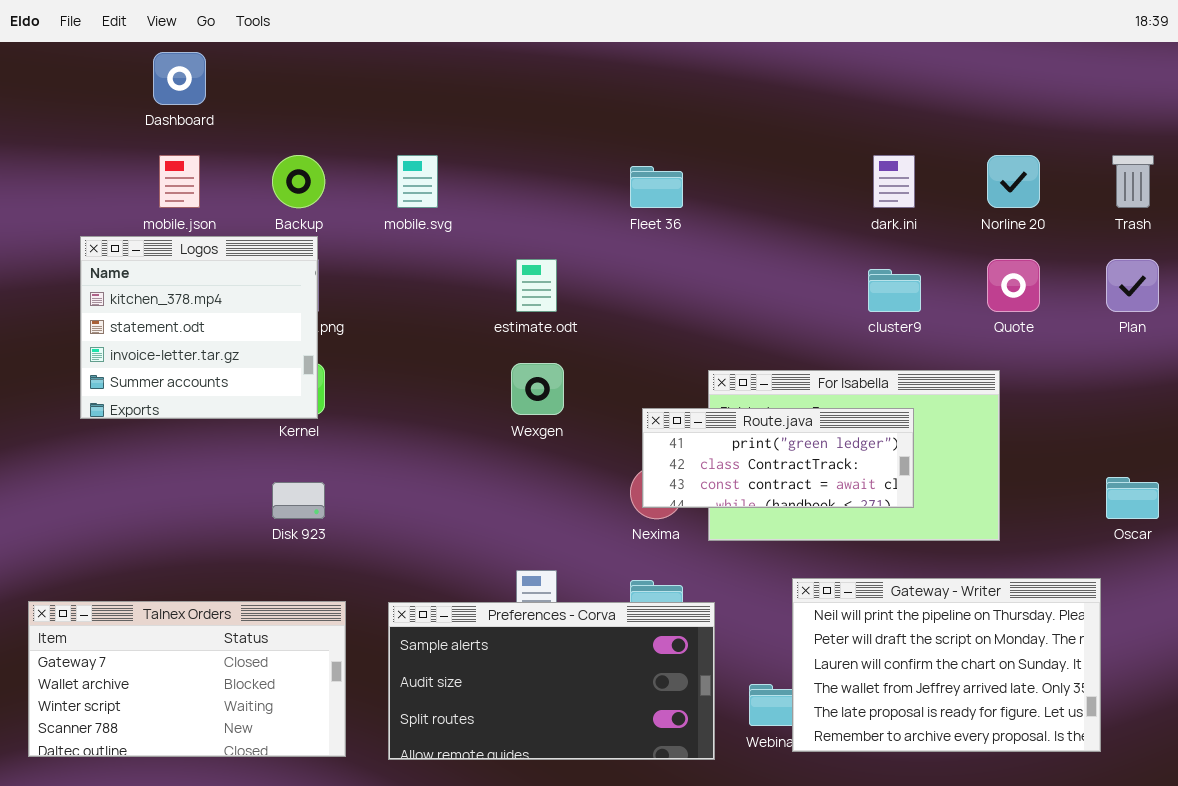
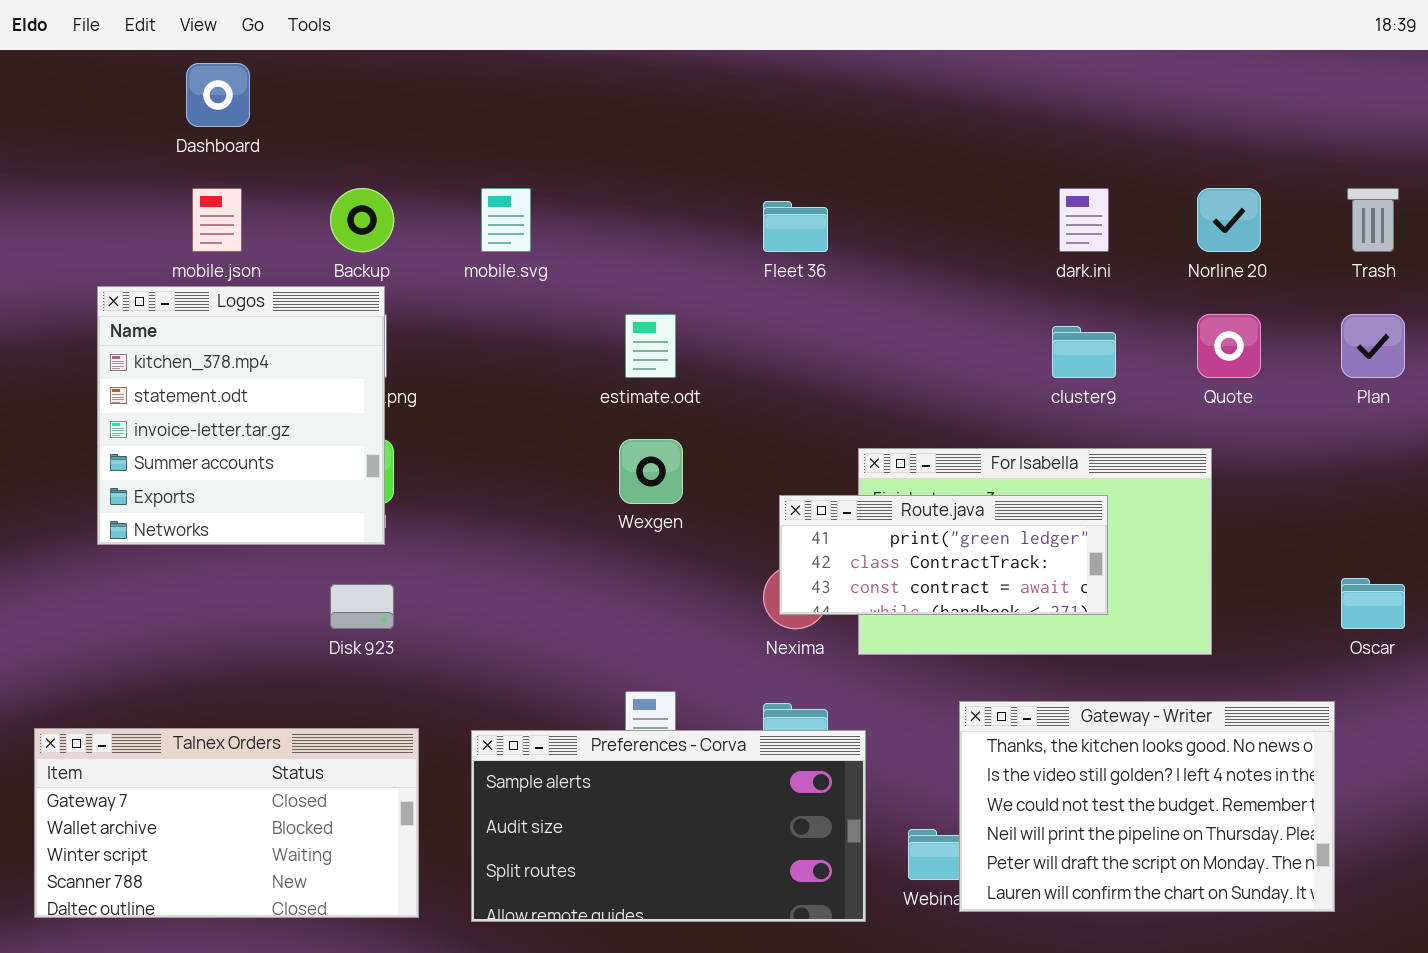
Logos: [80,236,318,419] -> [97,286,385,545], resized
Gateway - Writer: [792,578,1101,752] -> [959,701,1335,912], scrolled up 3 rows

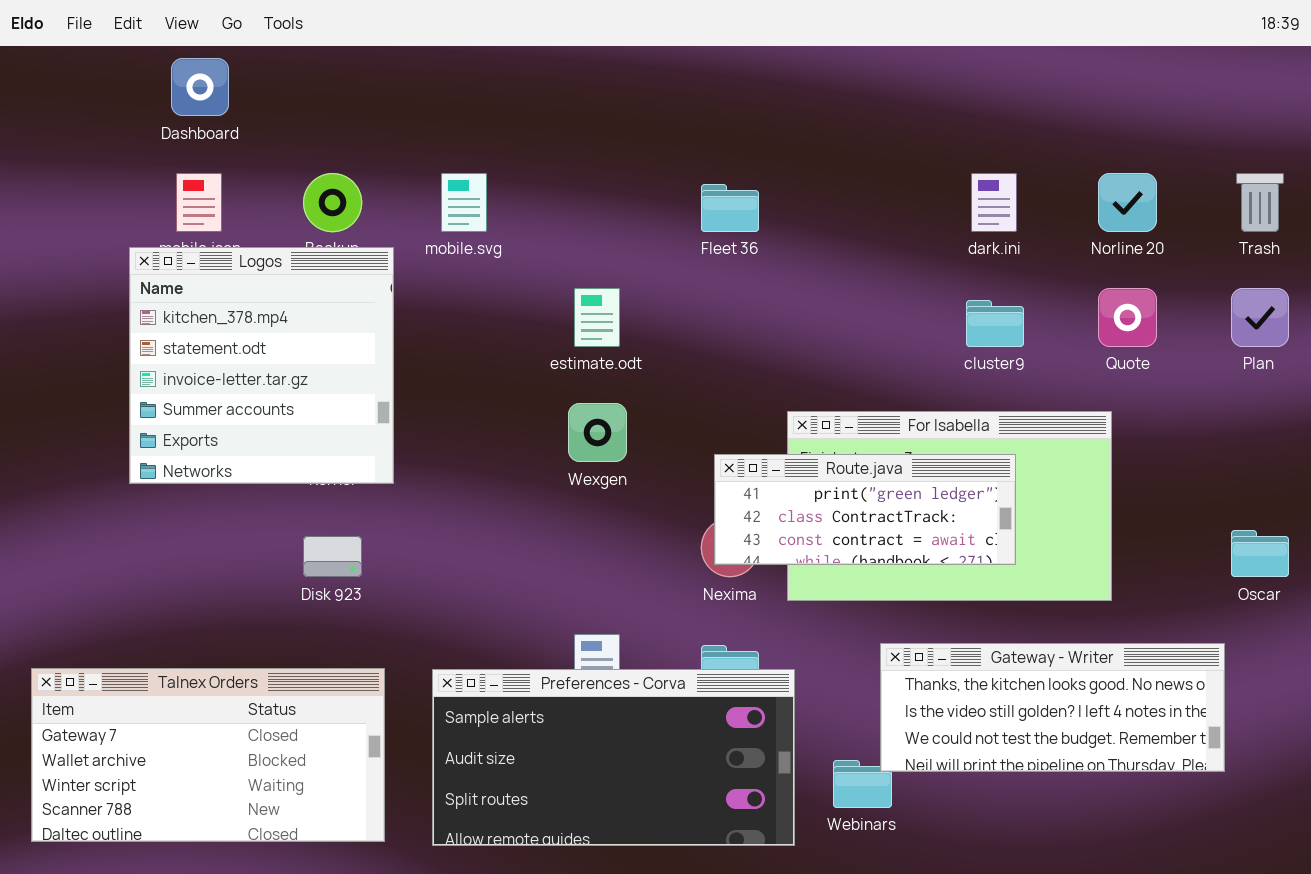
Logos: [97,286,385,545] -> [129,247,394,484], moved
Gateway - Writer: [959,701,1335,912] -> [880,643,1225,772], resized

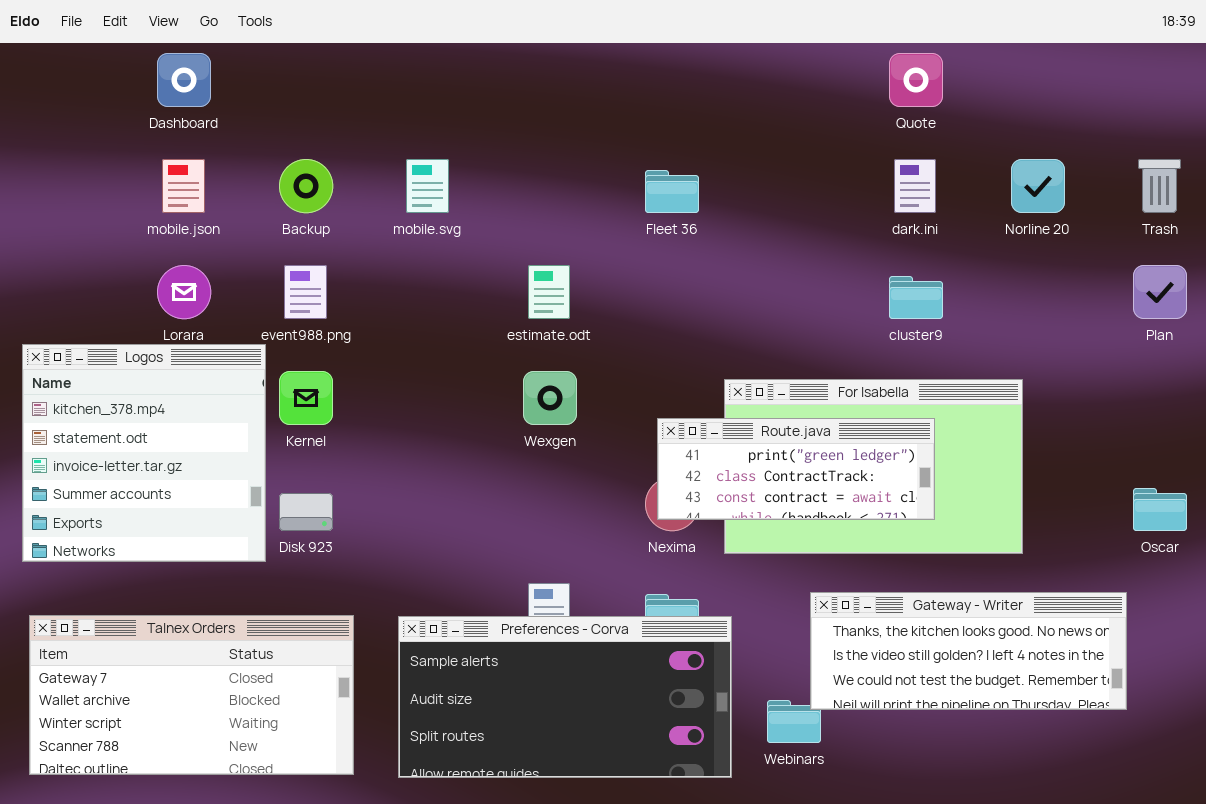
Logos: [129,247,394,484] -> [22,344,266,562], moved
Quote: [1098,288,1157,347] -> [889,53,943,107], moved

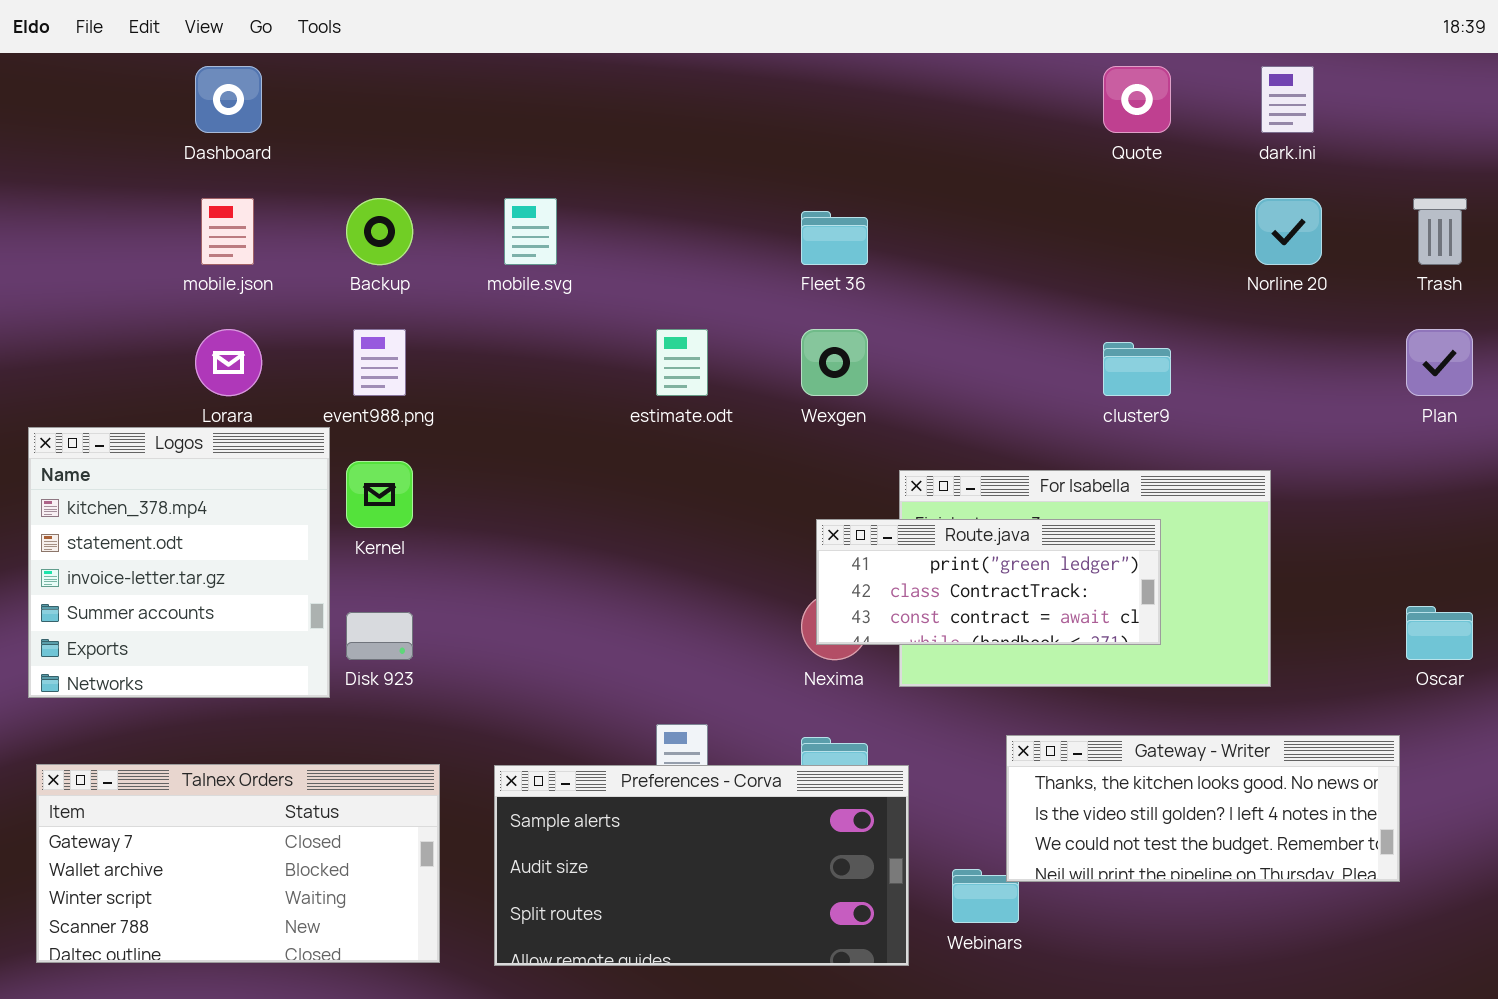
dark.ini: [894,159,936,213] -> [1261,66,1314,133], moved
Wexgen: [523,371,577,425] -> [801,329,868,396], moved

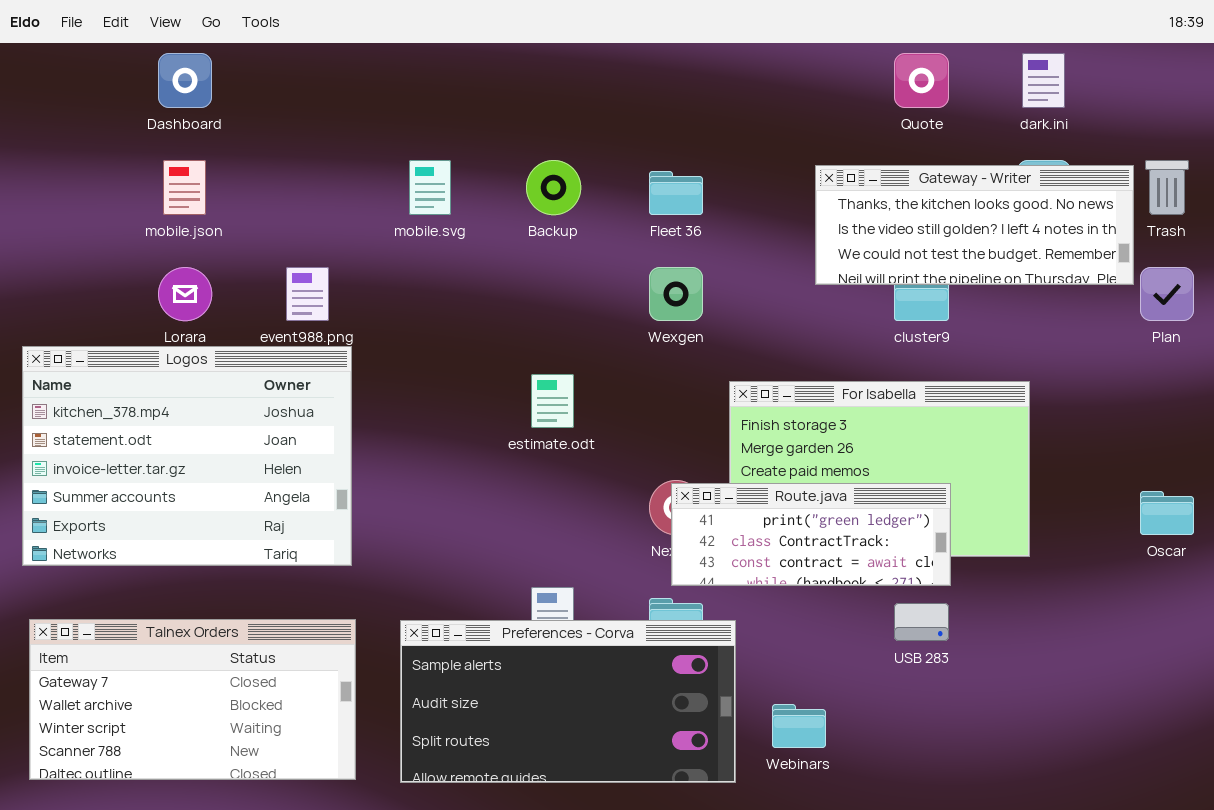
Backup: [346,198,413,265] -> [526,160,581,215], moved
estimate.odt: [656,329,708,396] -> [531,374,574,428], moved
Logos: [28,427,330,698] -> [22,346,352,566], resized
Route.java: [816,519,1161,645] -> [671,483,951,586], moved
Gateway - Writer: [1006,735,1400,882] -> [815,165,1134,285], moved

